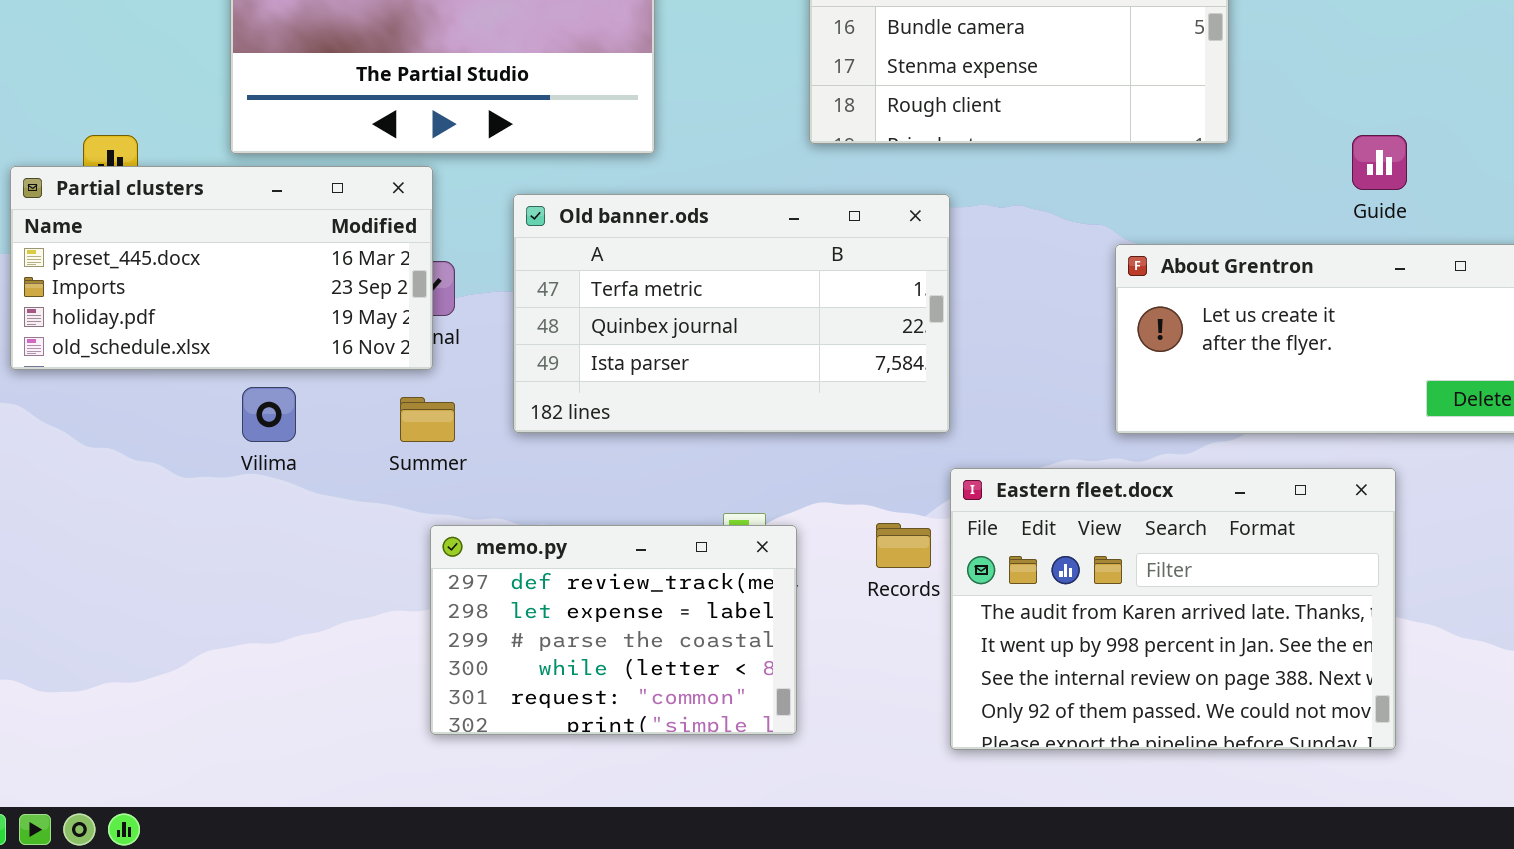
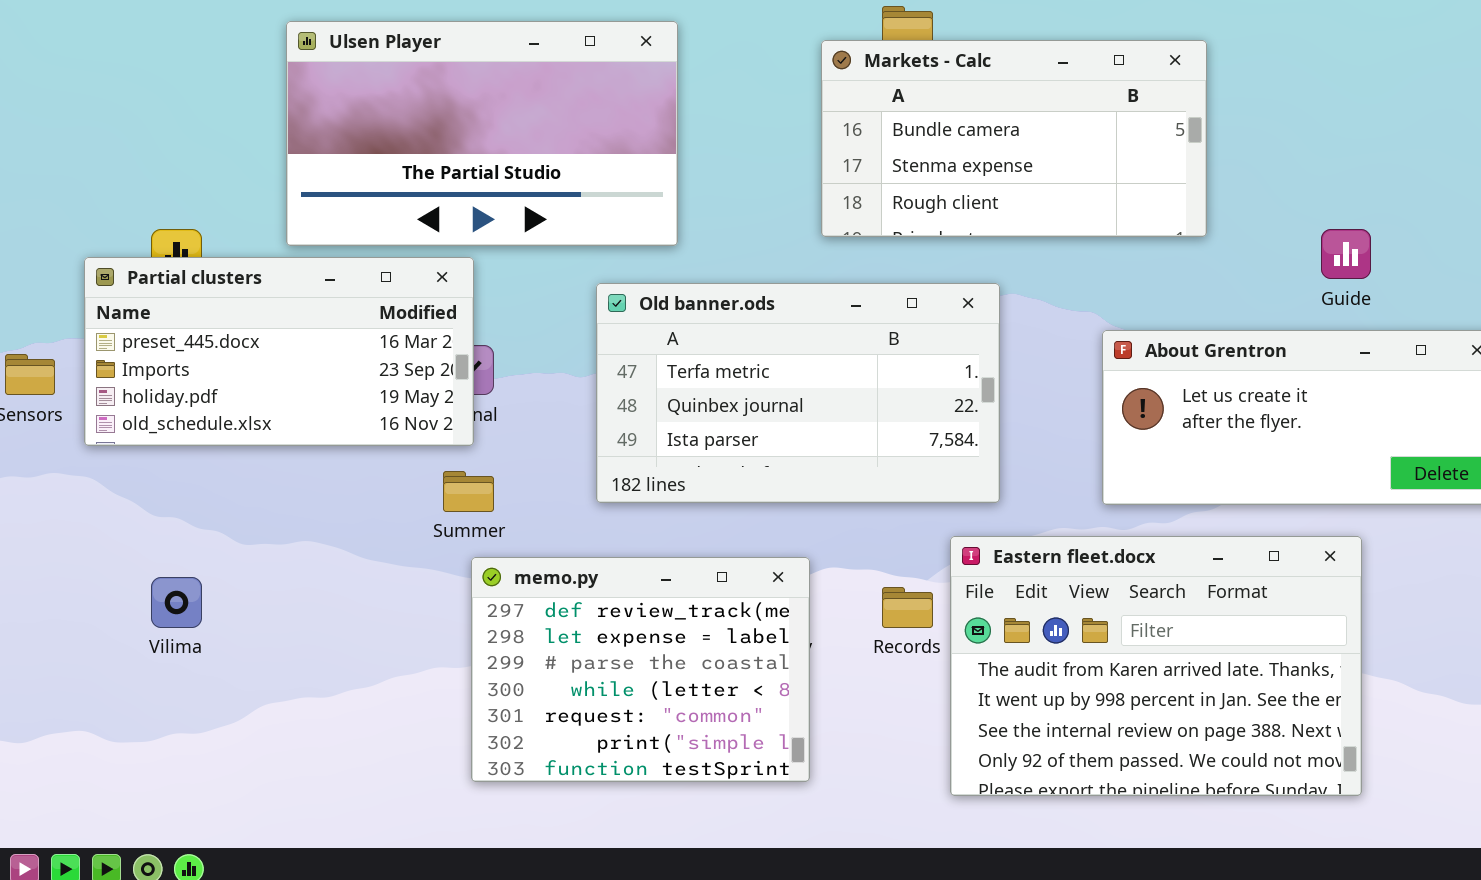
Old banner.ods: [513,194,950,433] -> [596,283,1000,503], moved
Vilima: [242,387,296,442] -> [151,577,202,628], moved
memo.py: [430,525,797,735] -> [471,557,810,782], resized

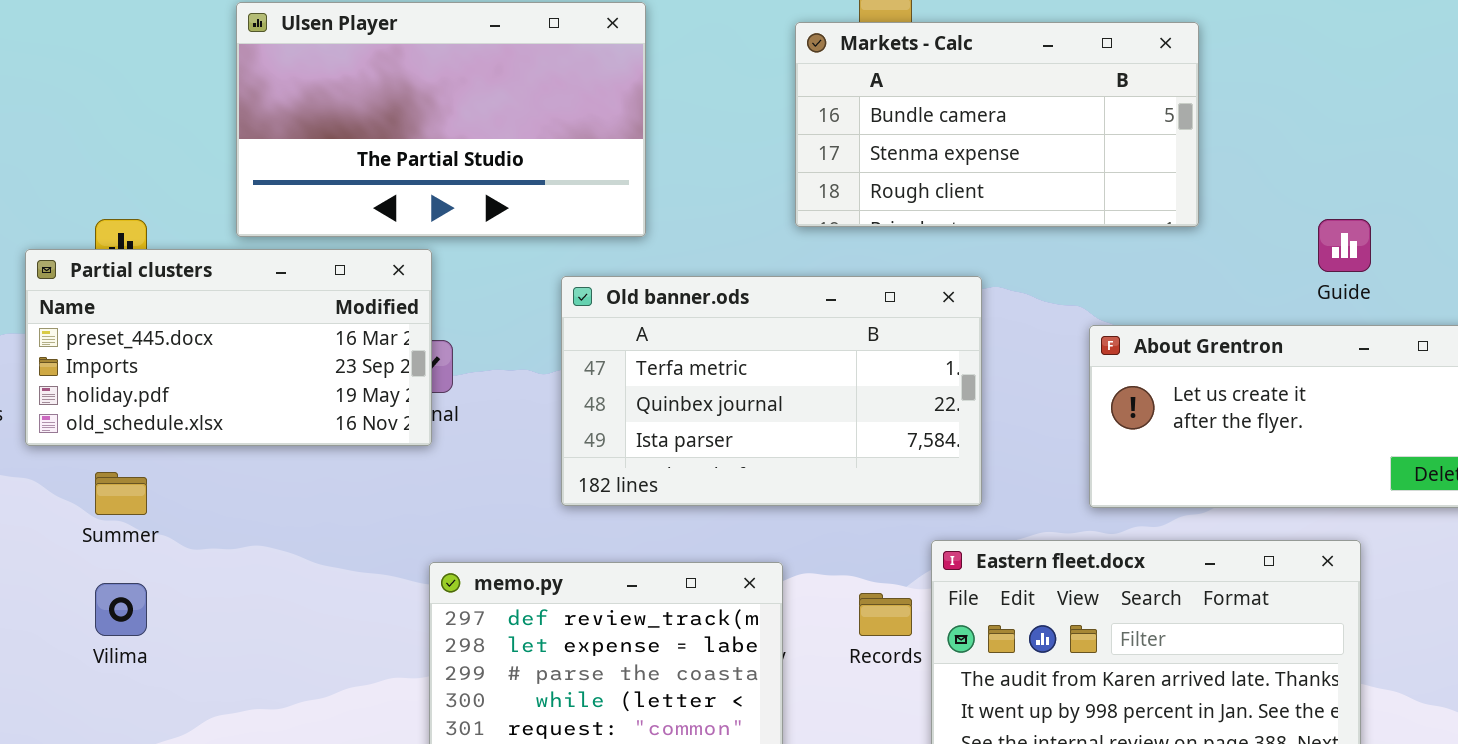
Summer: [443,471,494,512] -> [95,472,147,515], moved

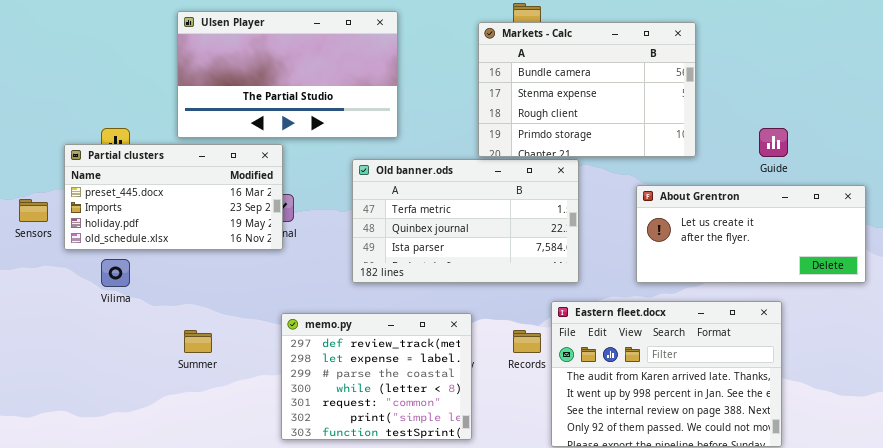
Markets - Calc: [795,22,1199,227] -> [478,22,696,157], resized
Summer: [95,472,147,515] -> [184,330,212,353], moved
Vilima: [95,583,147,636] -> [101,259,130,287], moved

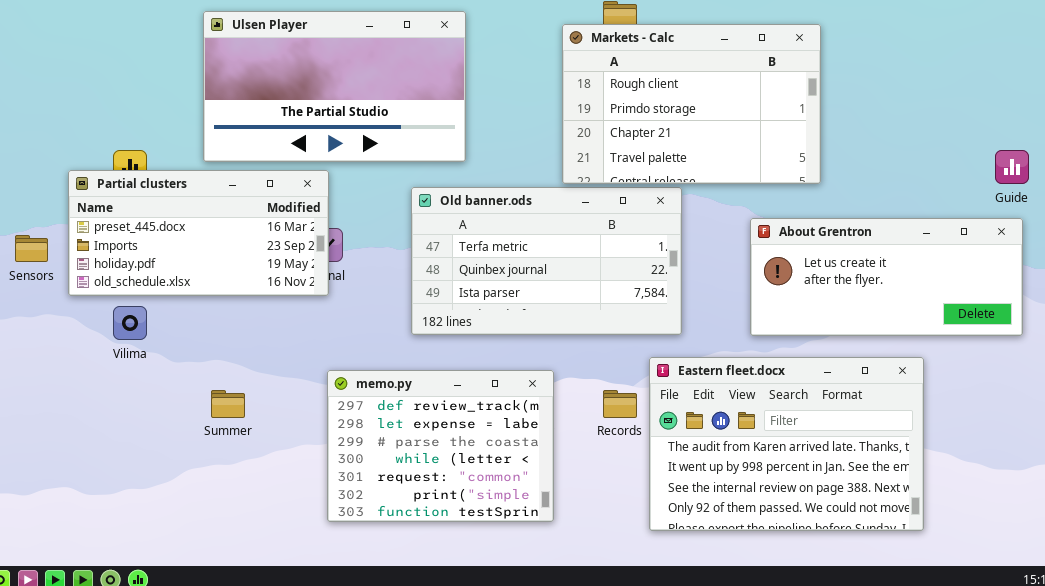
Markets - Calc: [478,22,696,157] -> [562,24,821,184], scrolled down 2 rows
Guide: [759,128,788,157] -> [995,150,1029,184], moved

